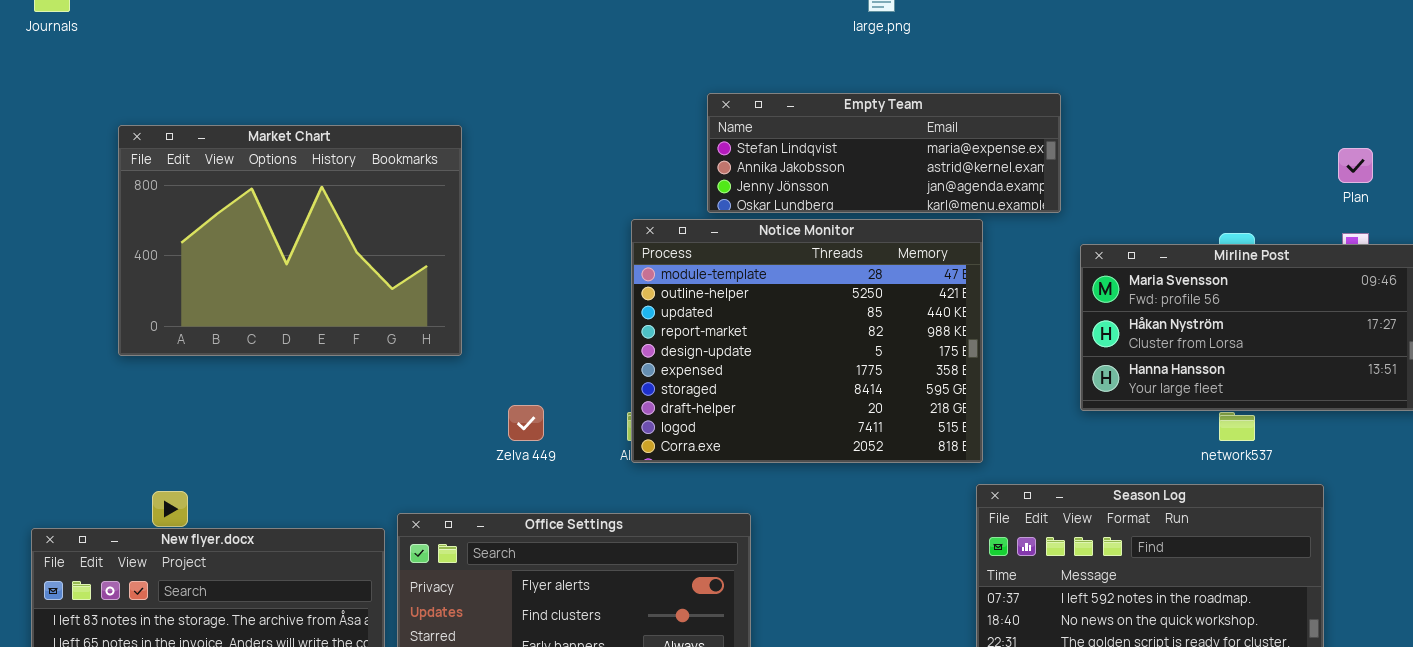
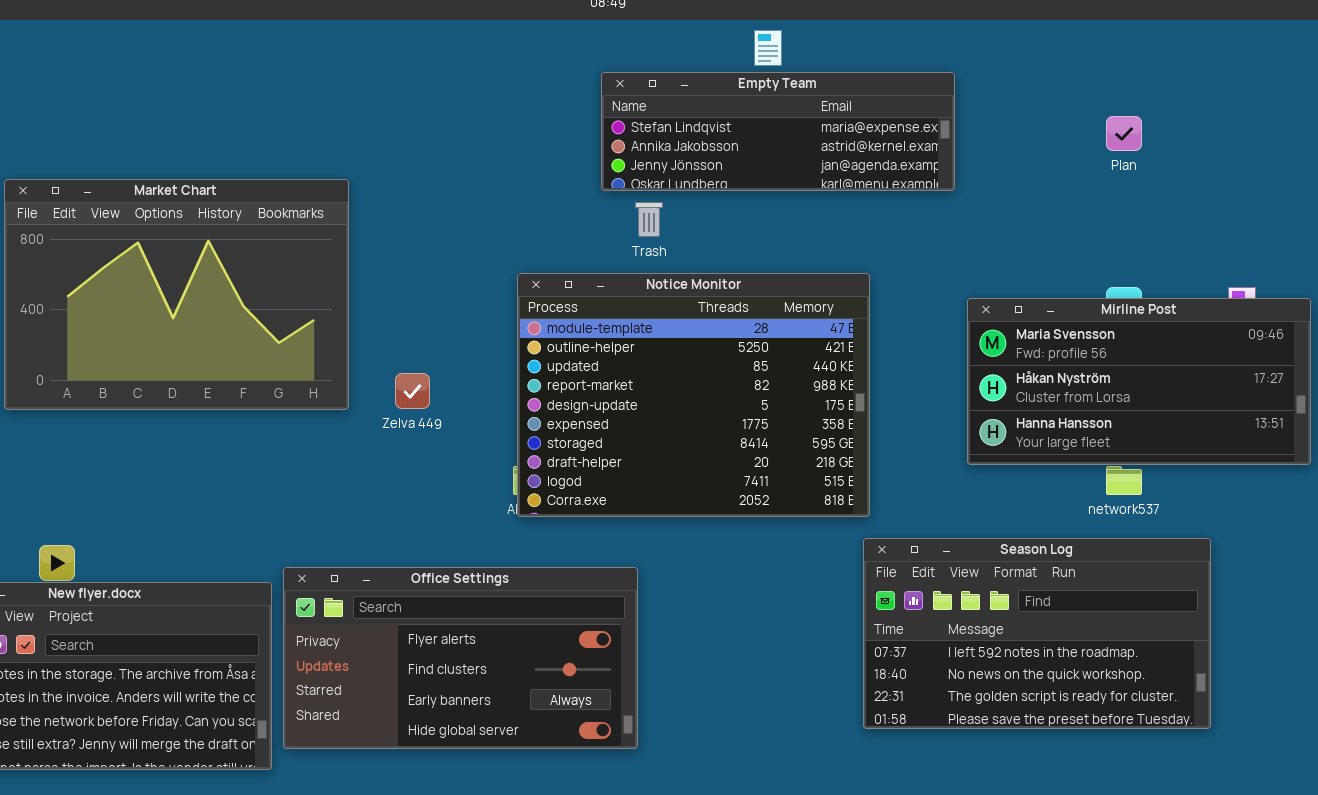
Empty Team: [707,93,1061,213] -> [601,72,955,191], moved
Plan: [1338,148,1373,183] -> [1106,116,1142,151], moved
Zelva 449: [508,405,544,441] -> [395,373,430,409], moved

